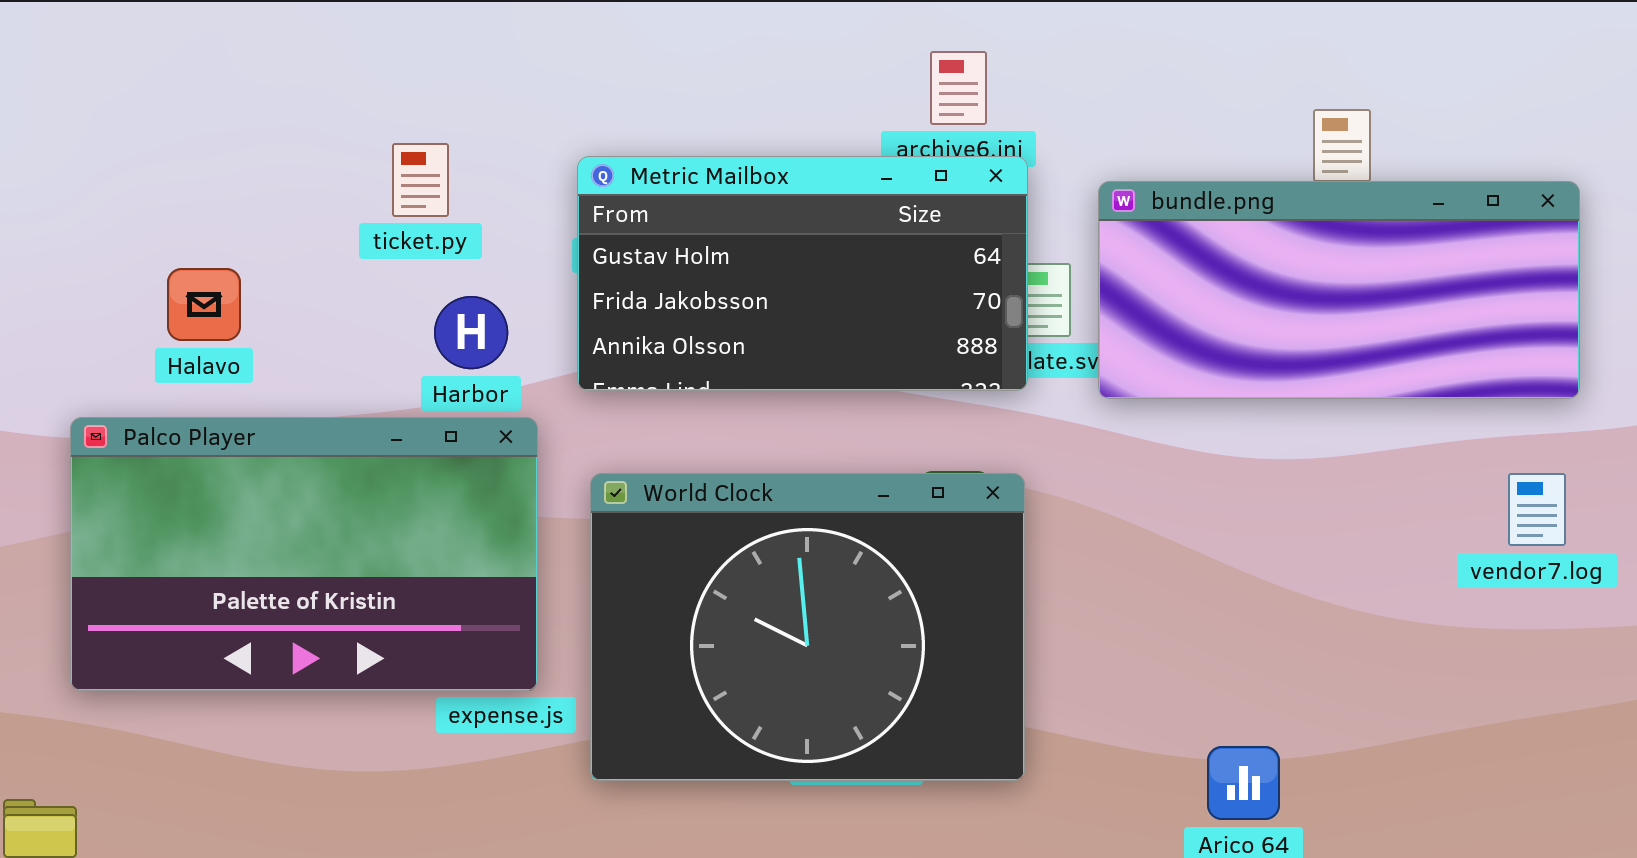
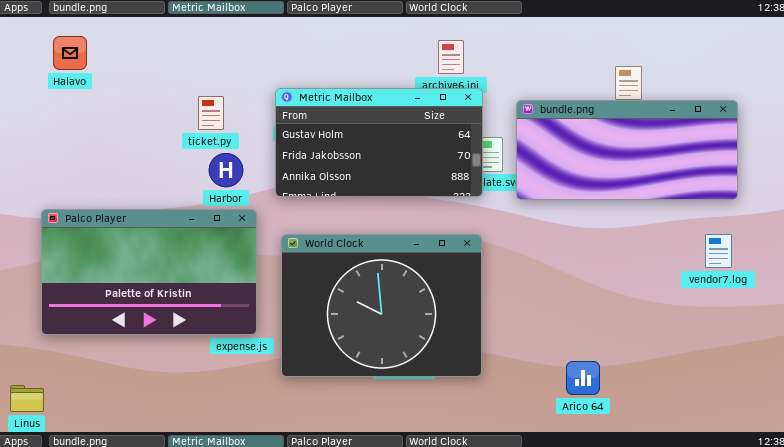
ticket.py: [392,143,449,217] -> [198,96,224,130], moved
Halavo: [167,268,241,341] -> [53,36,87,70], moved

